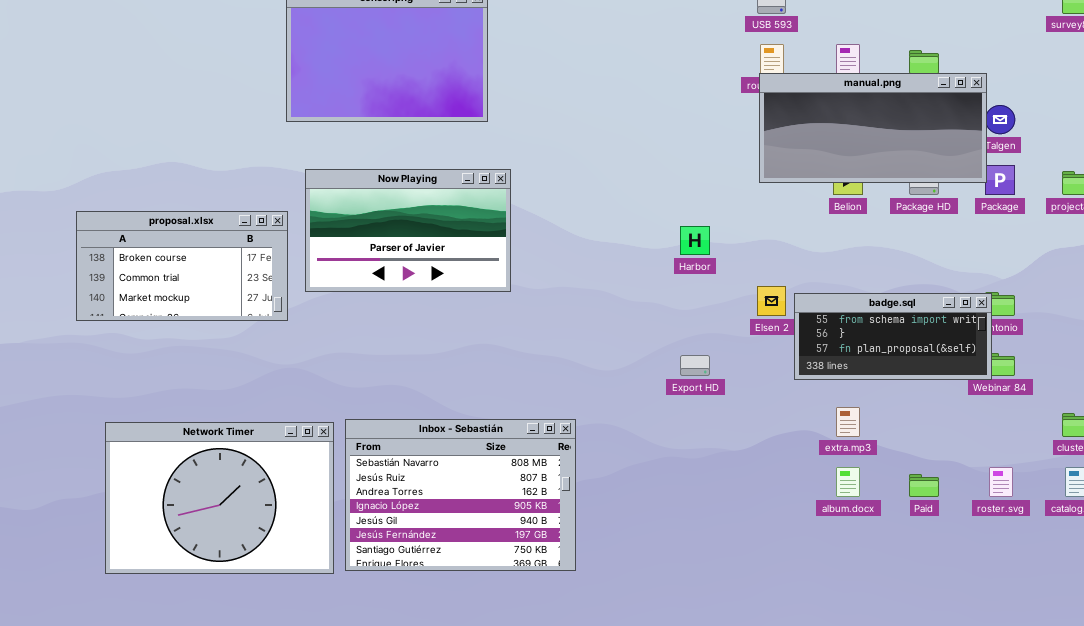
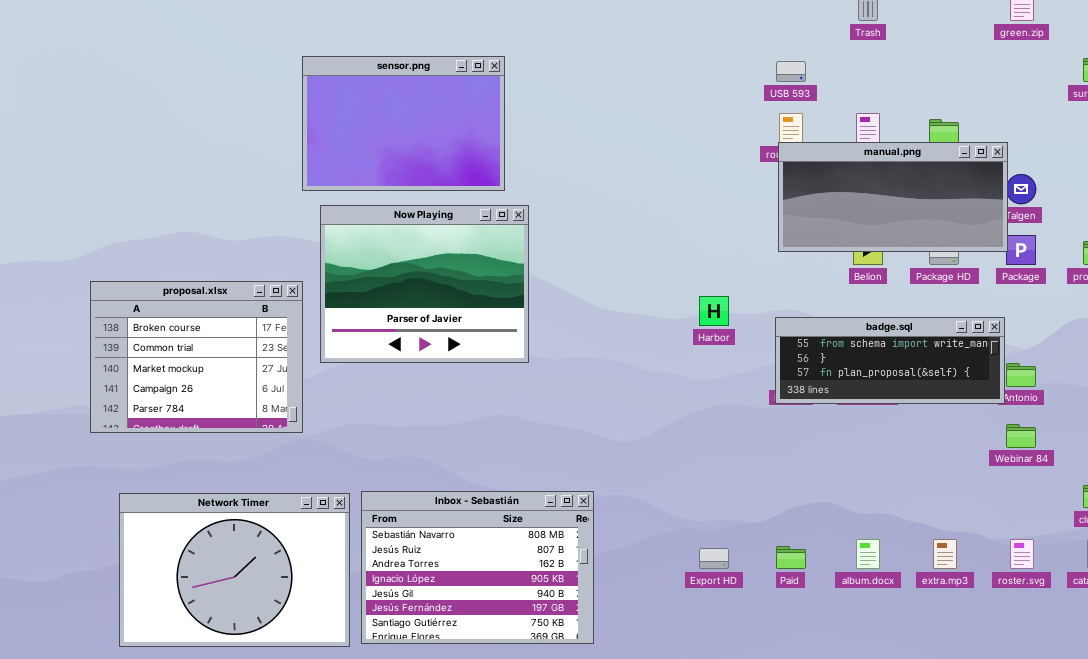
Now Playing: [305,169,511,292] -> [320,205,529,363], resized
proposal.xlsx: [76,211,288,321] -> [90,281,303,433], resized
badge.sql: [794,293,992,380] -> [775,317,1005,404], moved, resized
Export HD: [680,355,710,376] -> [699,548,729,569], moved
extra.mp3: [836,407,860,437] -> [933,539,957,569], moved
Paid: [909,474,939,497] -> [776,546,806,569], moved

